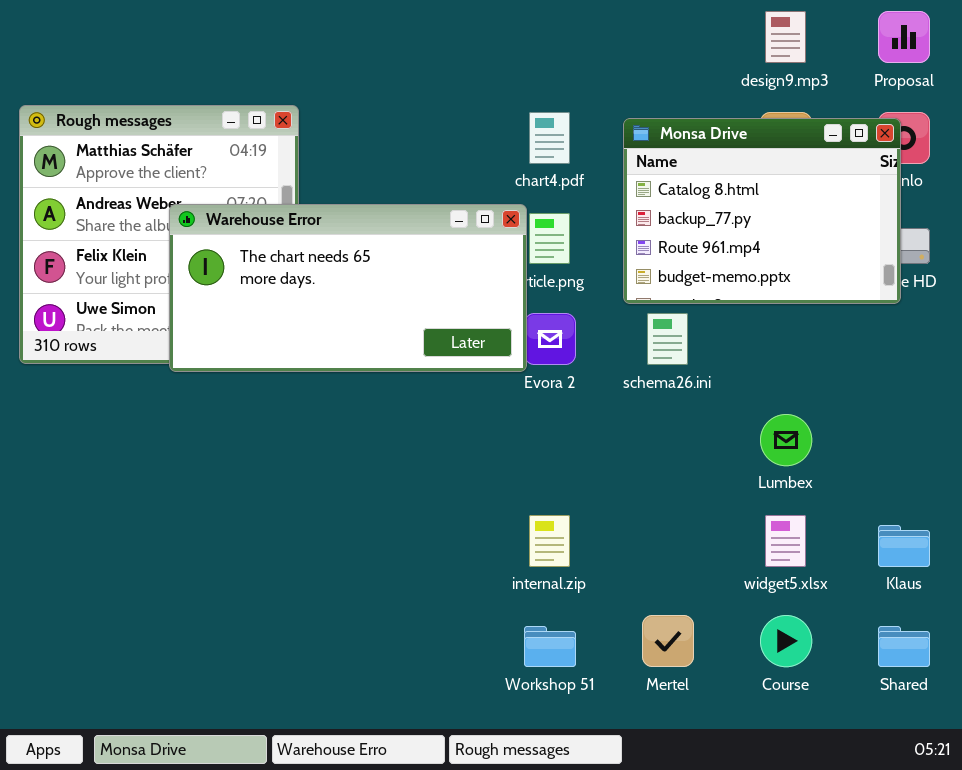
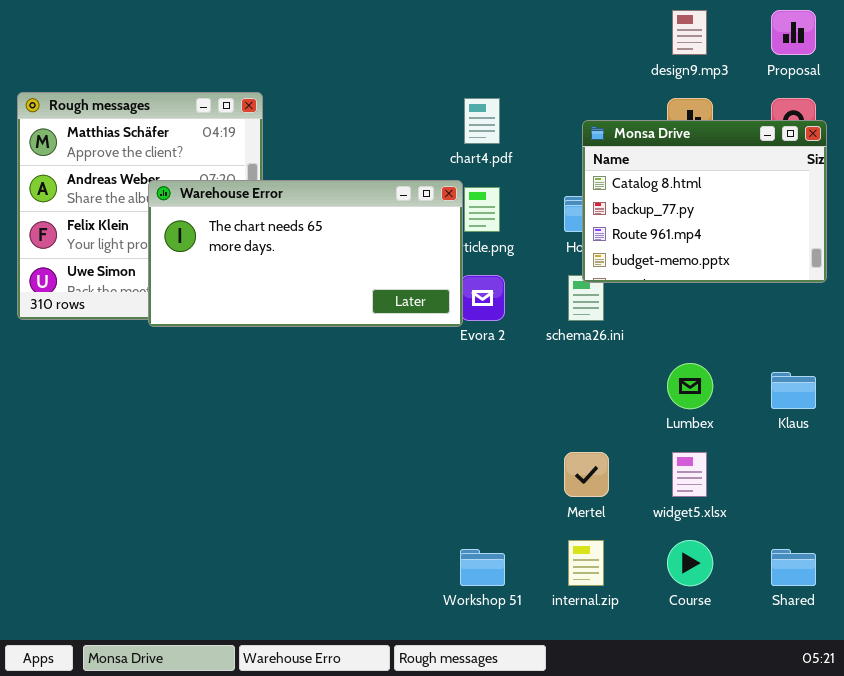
Monsa Drive: [623,118,901,304] -> [582,120,827,283], moved
internal.zip: [529,515,570,567] -> [568,540,604,586], moved
Klaus: [878,525,930,567] -> [771,372,816,409], moved
Mertel: [642,615,694,667] -> [564,452,609,497], moved

